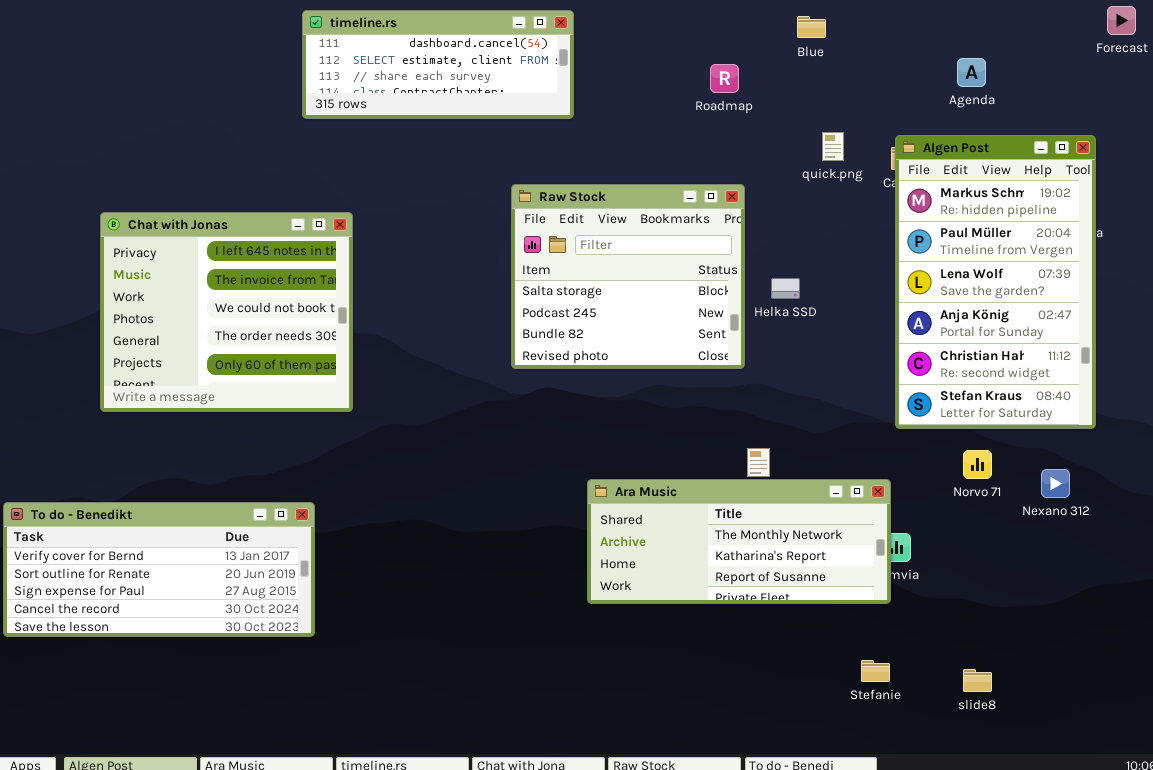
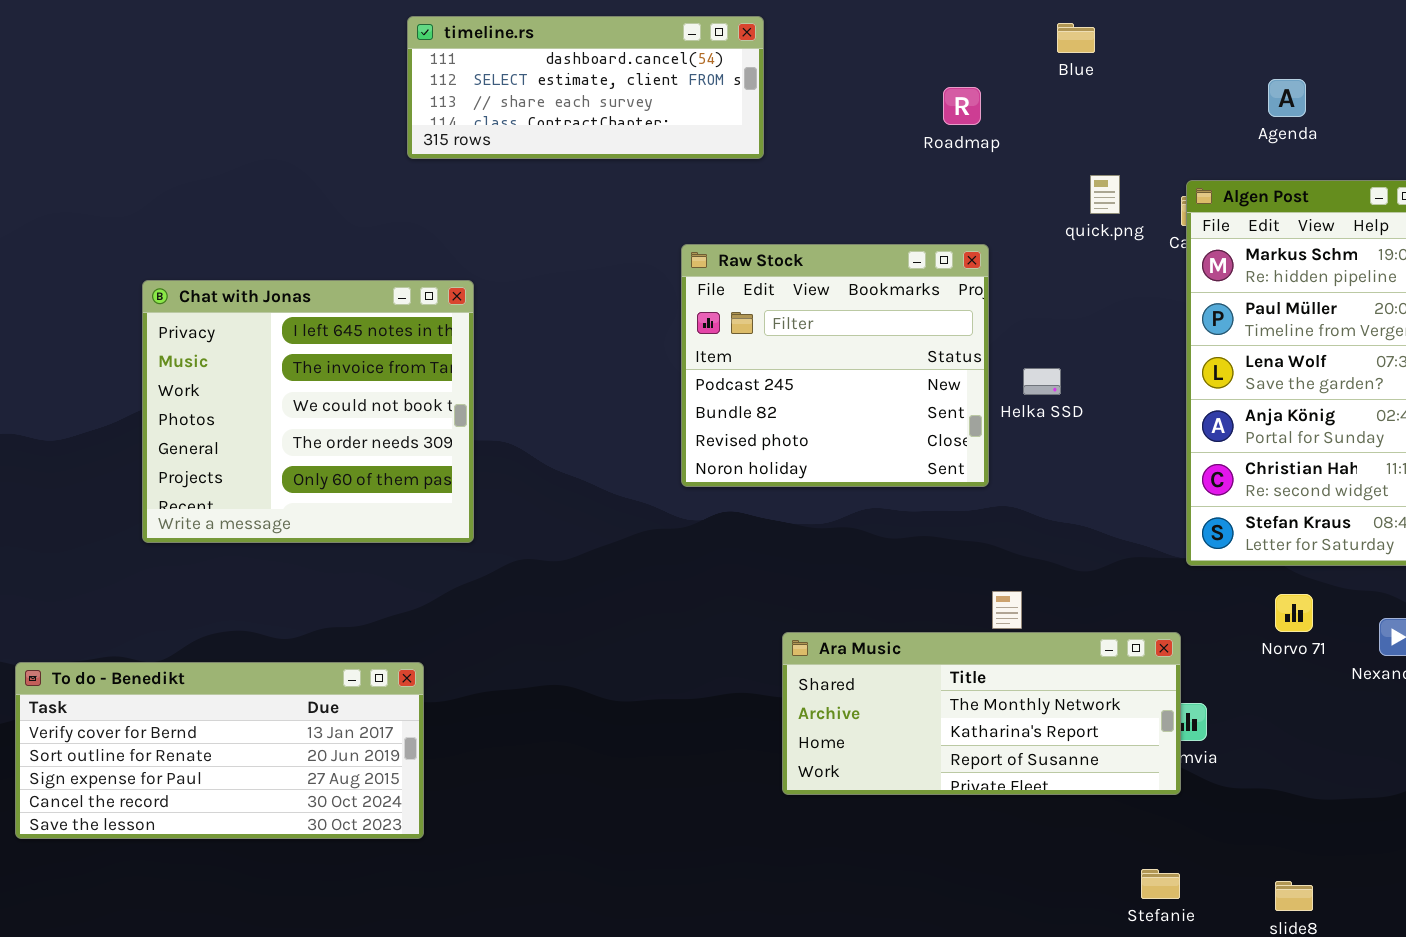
Raw Stock: [511,184,745,369] -> [681,244,989,487], scrolled down 1 row

